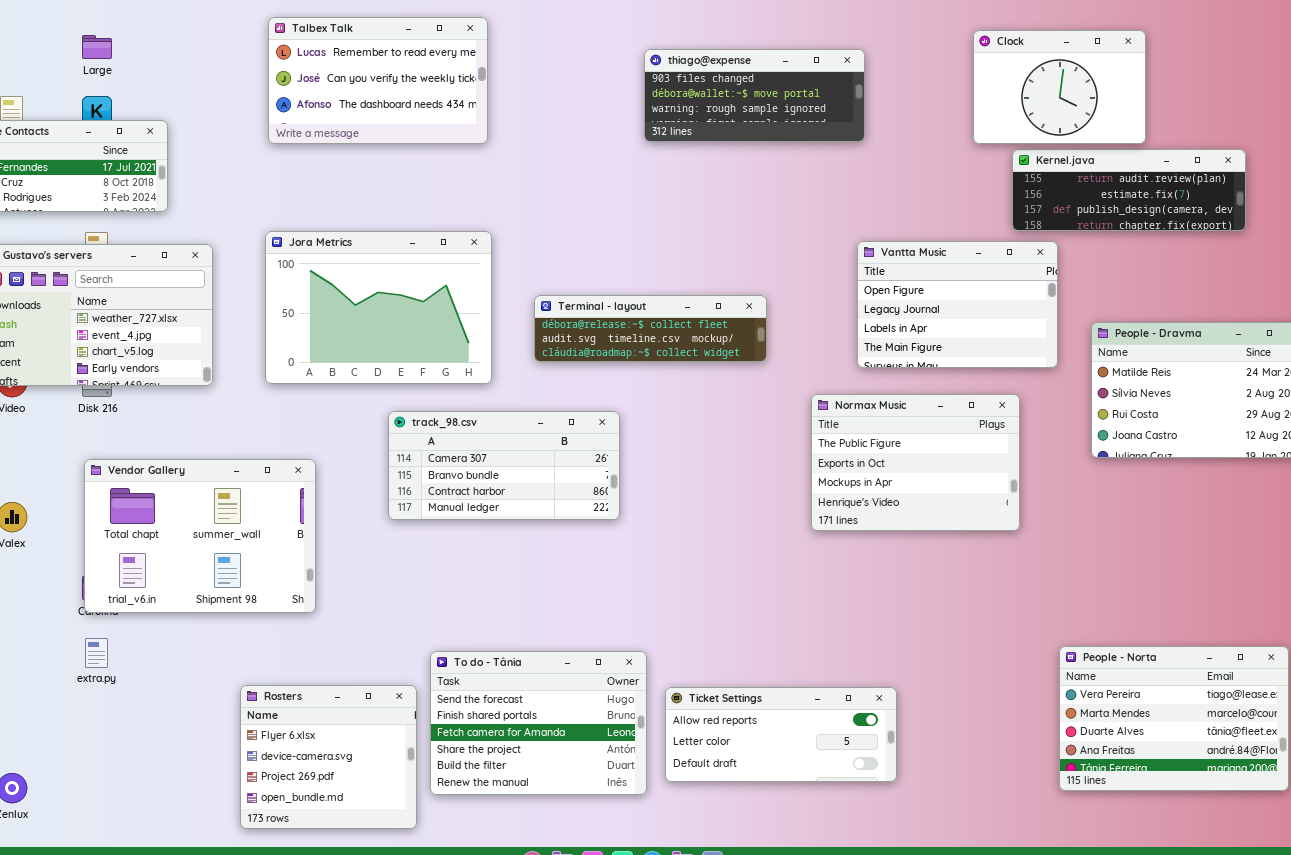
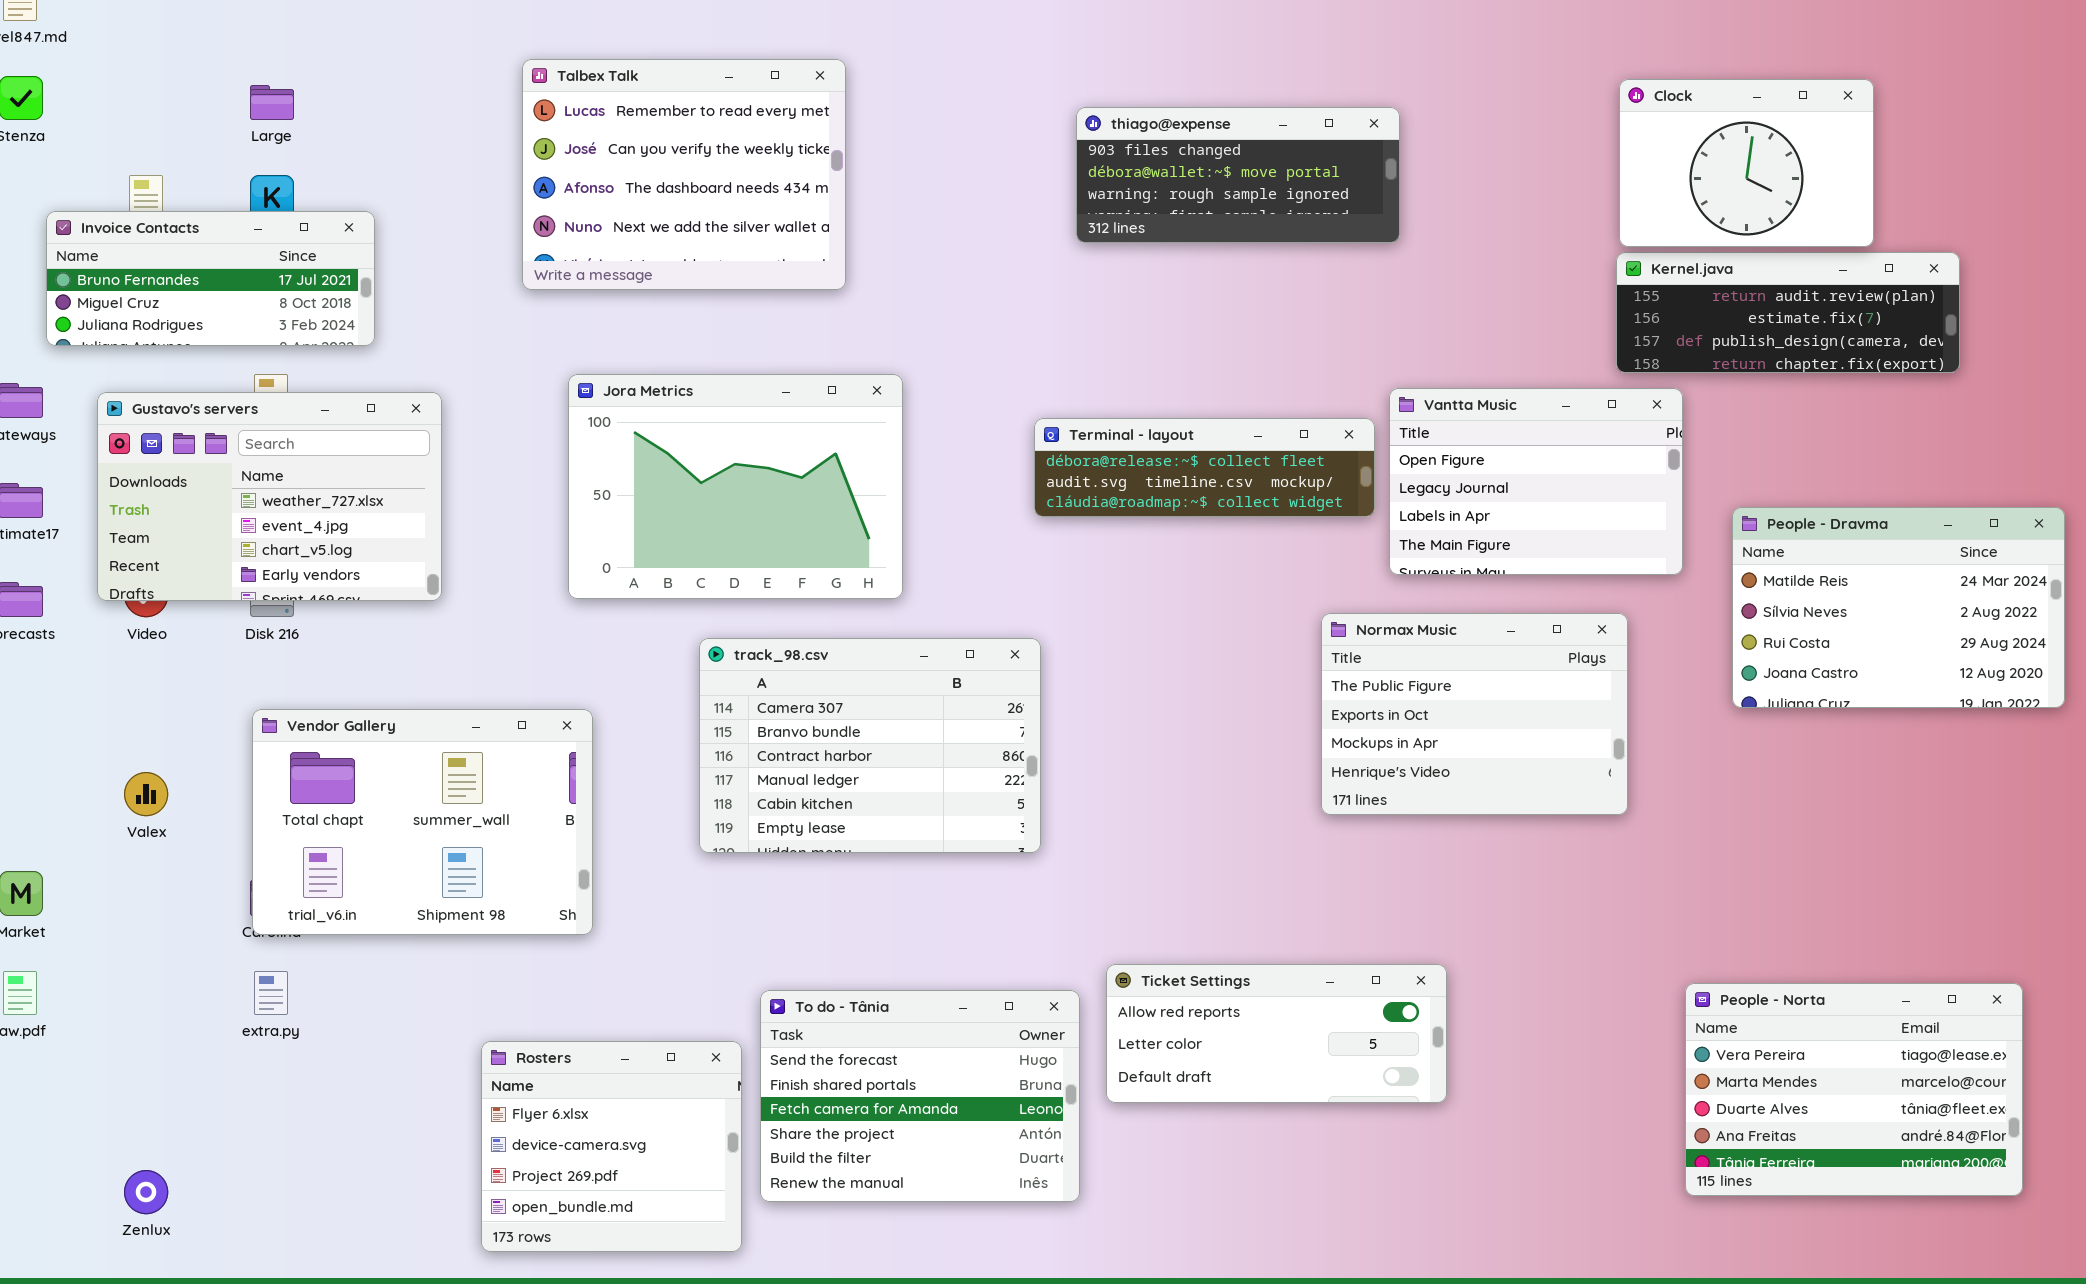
Talbex Talk: [268,17,488,144] -> [522,59,846,290], resized
Clock: [973,30,1146,144] -> [1619,79,1874,247], moved
Jora Metrics: [265,231,492,384] -> [568,374,903,599], moved
Terminal - layout: [534,295,767,362] -> [1034,418,1375,517], moved
track_98.csv: [388,411,620,520] -> [699,638,1041,853], resized
Ticket Settings: [665,687,897,782] -> [1106,964,1447,1103], moved

